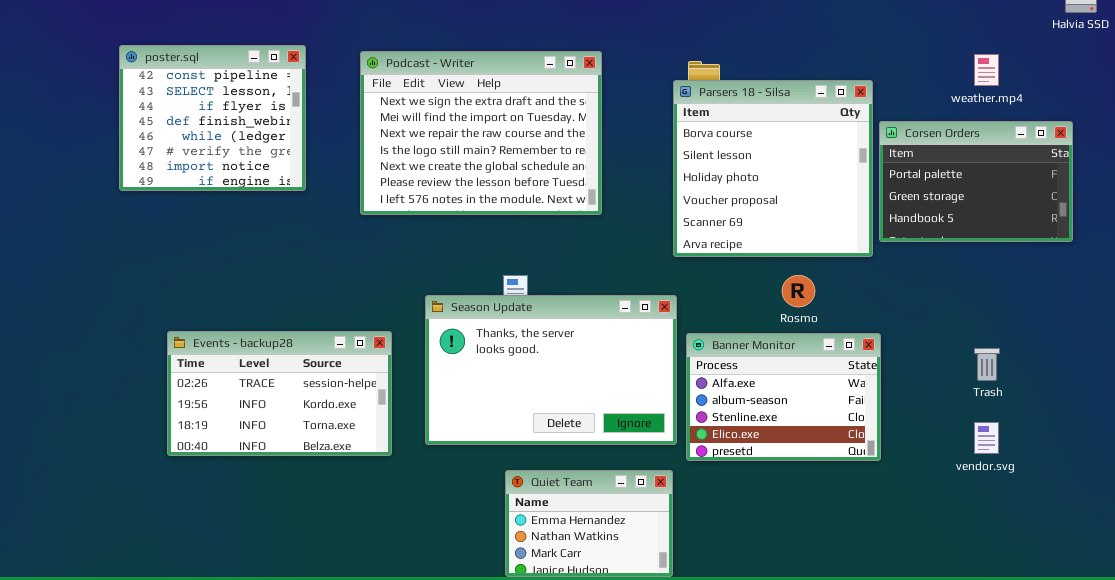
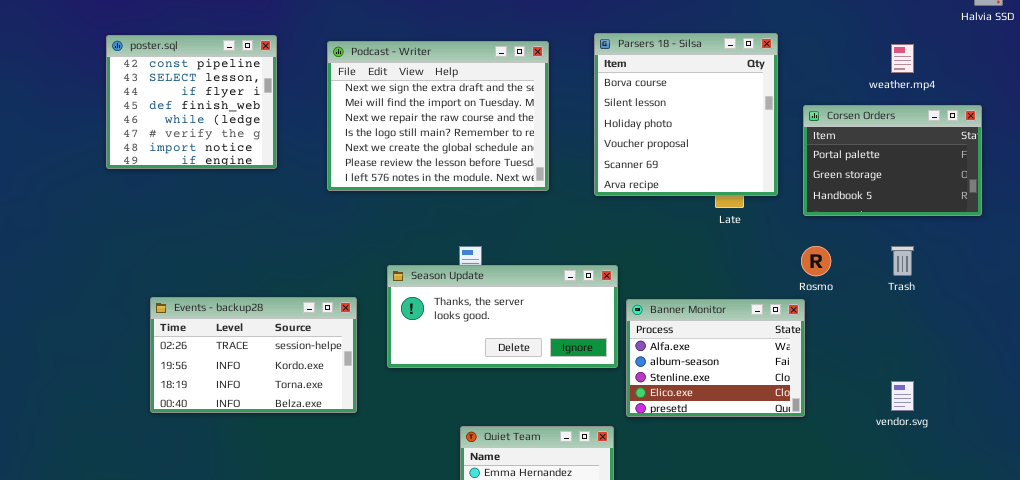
Parsers 18 - Silsa: [673,80,873,257] -> [594,33,778,196], moved
Rosmo: [782,275,815,307] -> [801,246,831,276], moved
Season Update: [425,295,677,445] -> [387,265,618,368], resized
Trash: [974,348,1000,381] -> [891,246,914,276], moved

